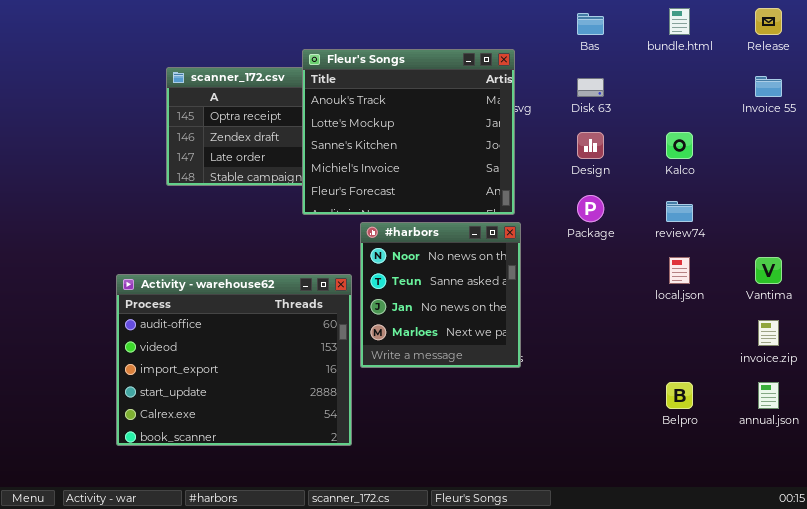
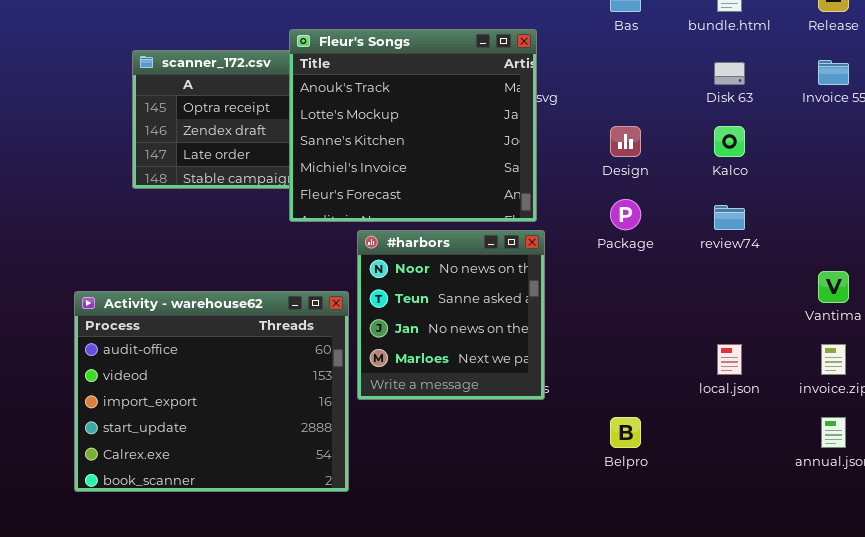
Disk 63: [577,78,604,97] -> [714,62,745,85], moved
local.json: [669,257,690,284] -> [717,344,742,375], moved
Belpro: [666,382,693,409] -> [610,417,641,448], moved

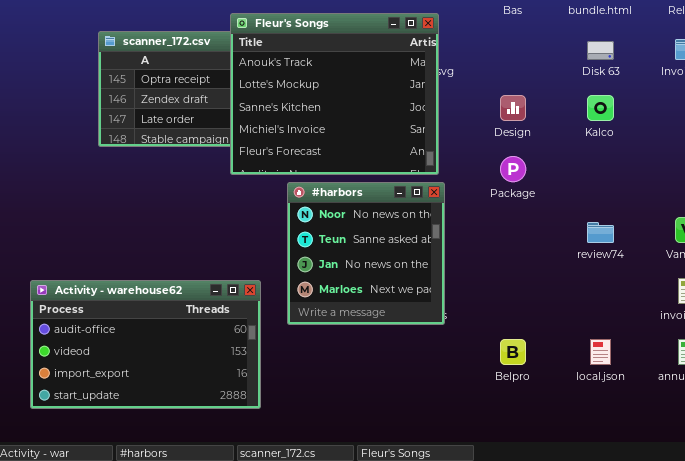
review74: [714,205,745,230] -> [587,222,614,243], moved
Activity - warehouse62: [74,291,349,492] -> [30,280,261,409], moved, resized
local.json: [717,344,742,375] -> [590,339,611,365], moved

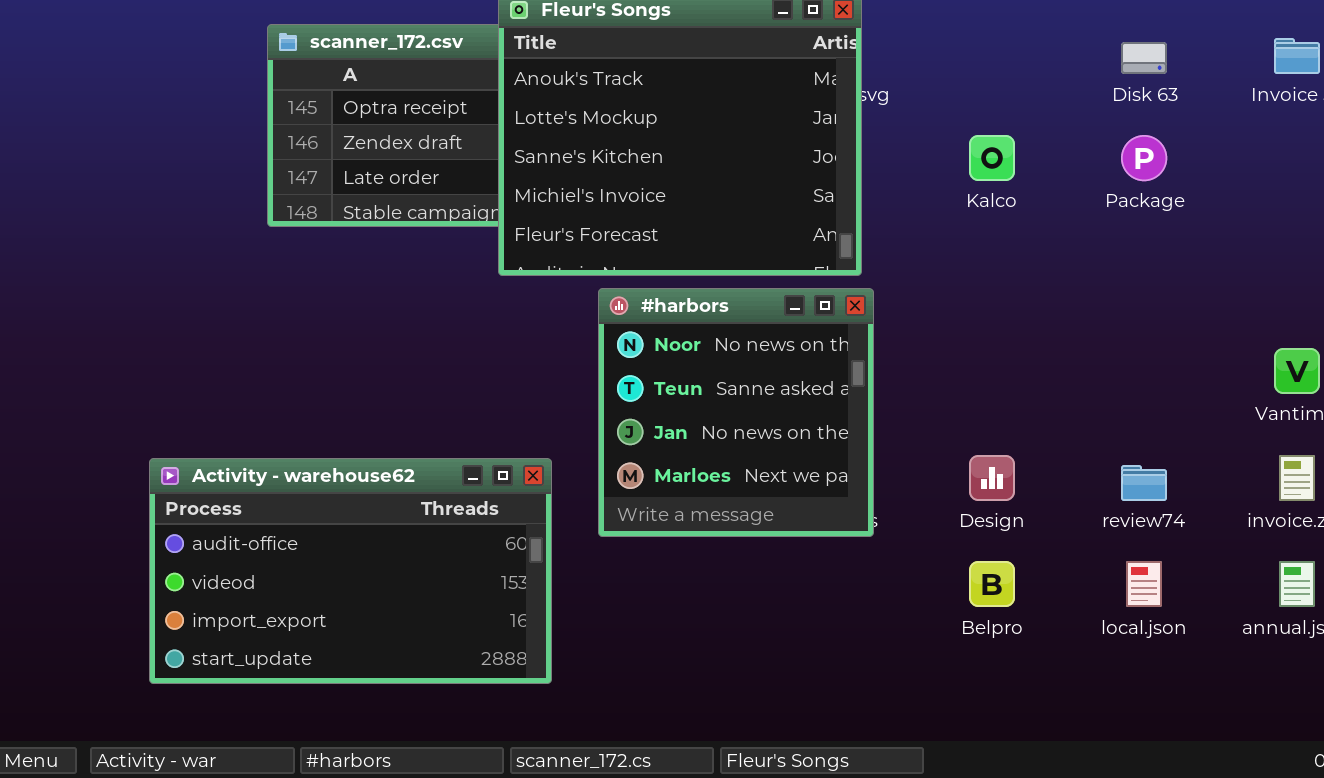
Design: [500,95,526,121] -> [969,455,1015,501], moved
Kalco: [587,95,614,121] -> [969,135,1015,181], moved
Package: [500,156,526,182] -> [1121,135,1167,181], moved
review74: [587,222,614,243] -> [1121,465,1167,501], moved

